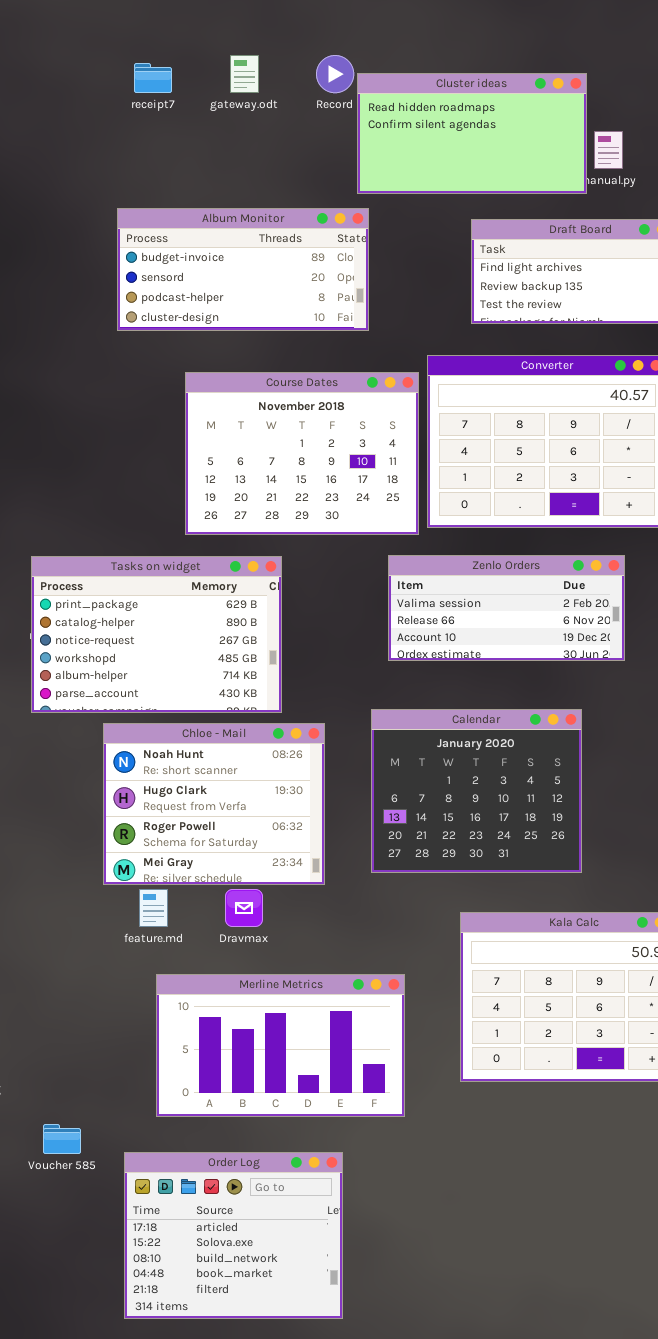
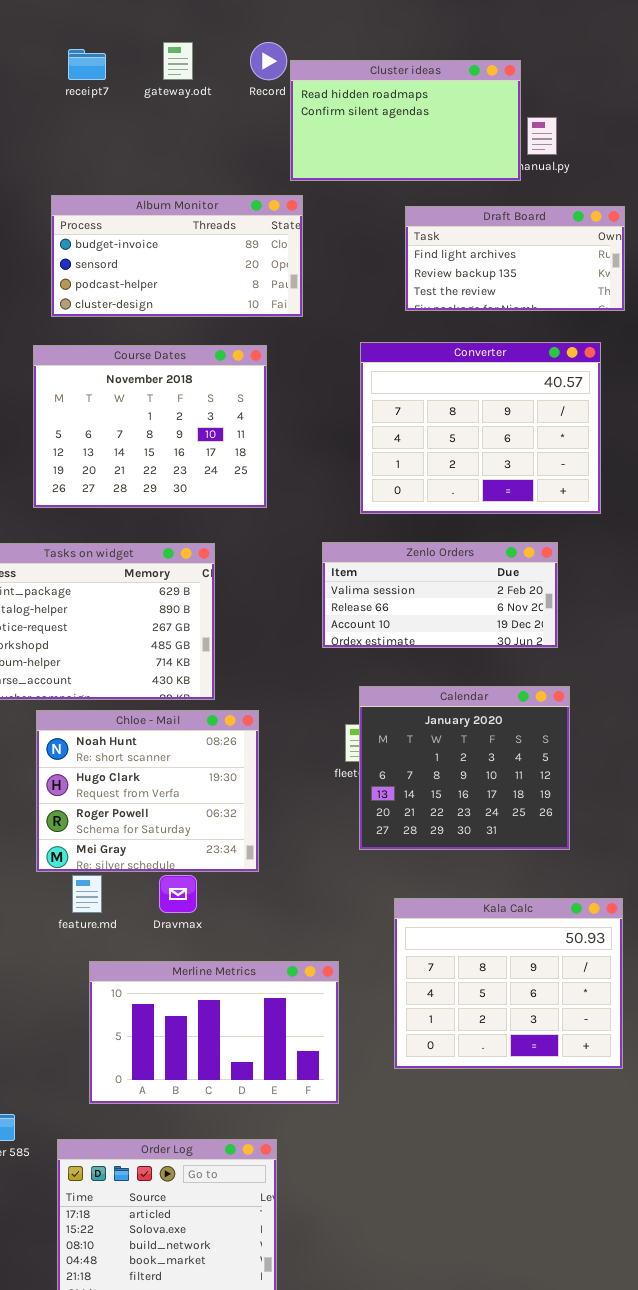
Course Dates: [185,372,419,535] -> [33,345,267,508], moved
Calendar: [371,709,582,873] -> [359,686,570,850], moved

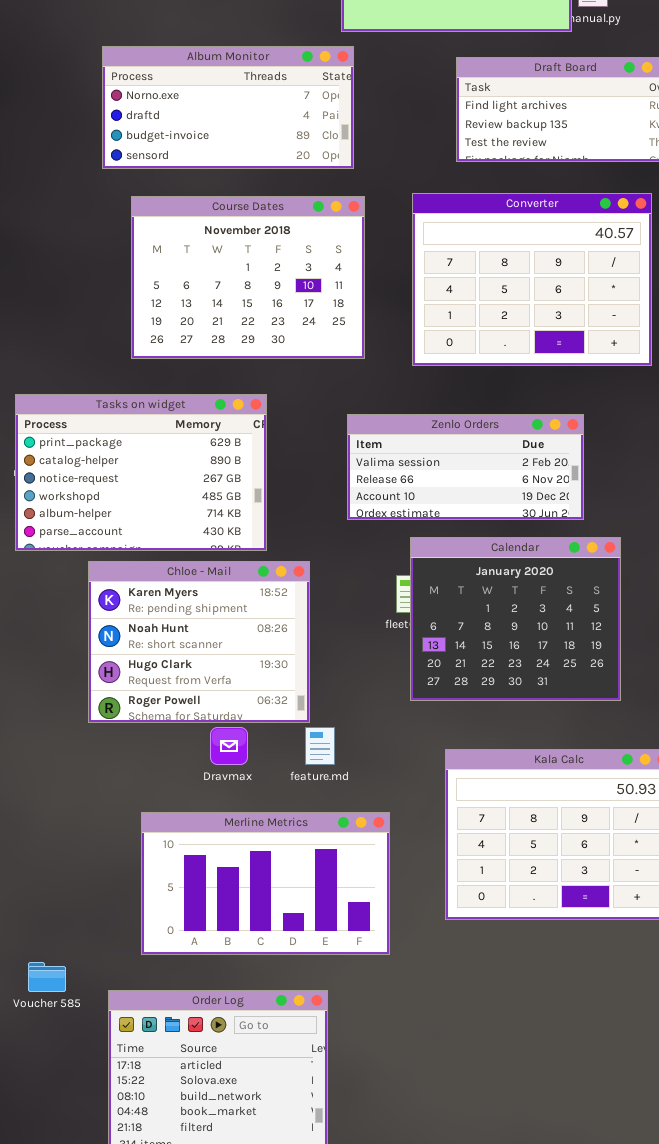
Album Monitor: [51,195,303,317] -> [102,46,354,169], scrolled up 2 rows
Course Dates: [33,345,267,508] -> [131,196,365,359], moved
Zenlo Orders: [322,542,558,648] -> [347,414,584,520], moved
Chloe - Mail: [36,710,259,872] -> [88,561,310,723], scrolled up 1 row
feature.md: [72,875,102,913] -> [305,727,335,765], moved

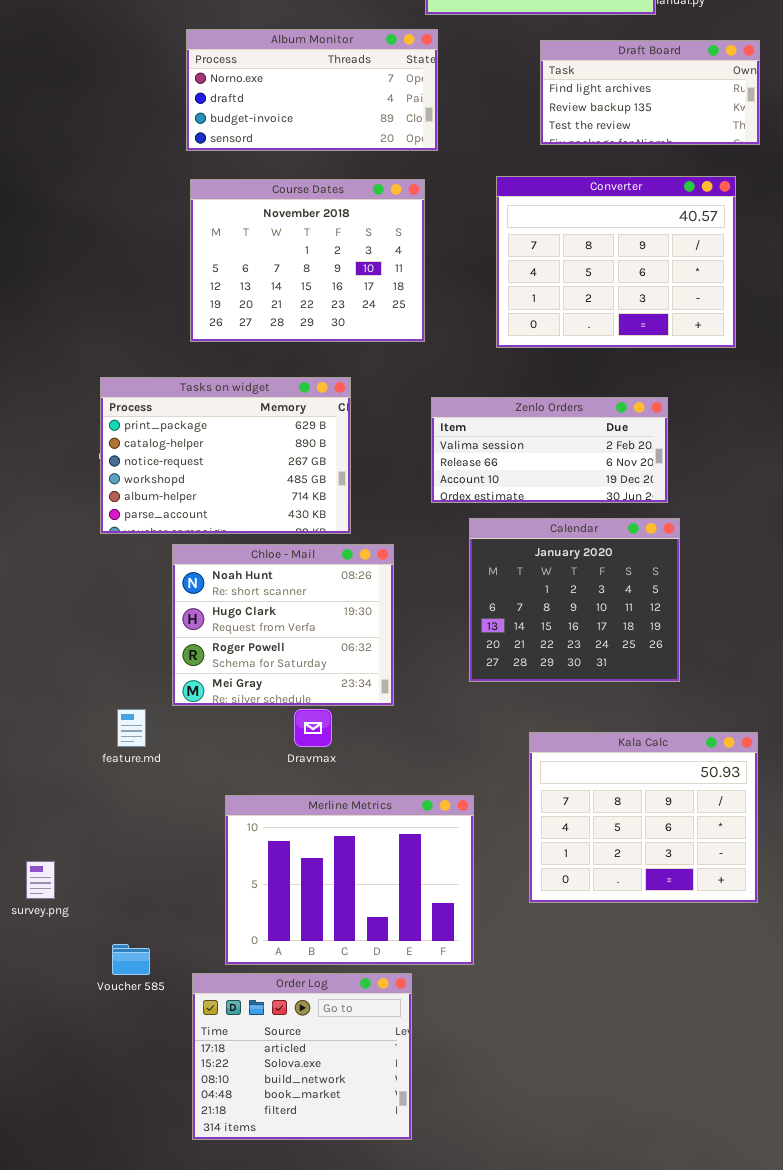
Course Dates: [131,196,365,359] -> [190,179,425,342], moved
Calendar: [410,537,621,701] -> [469,518,680,682], moved
Chloe - Mail: [88,561,310,723] -> [172,544,394,706], scrolled down 1 row
feature.md: [305,727,335,765] -> [117,709,146,747], moved
Merline Metrics: [141,812,390,955] -> [225,795,474,965], resized

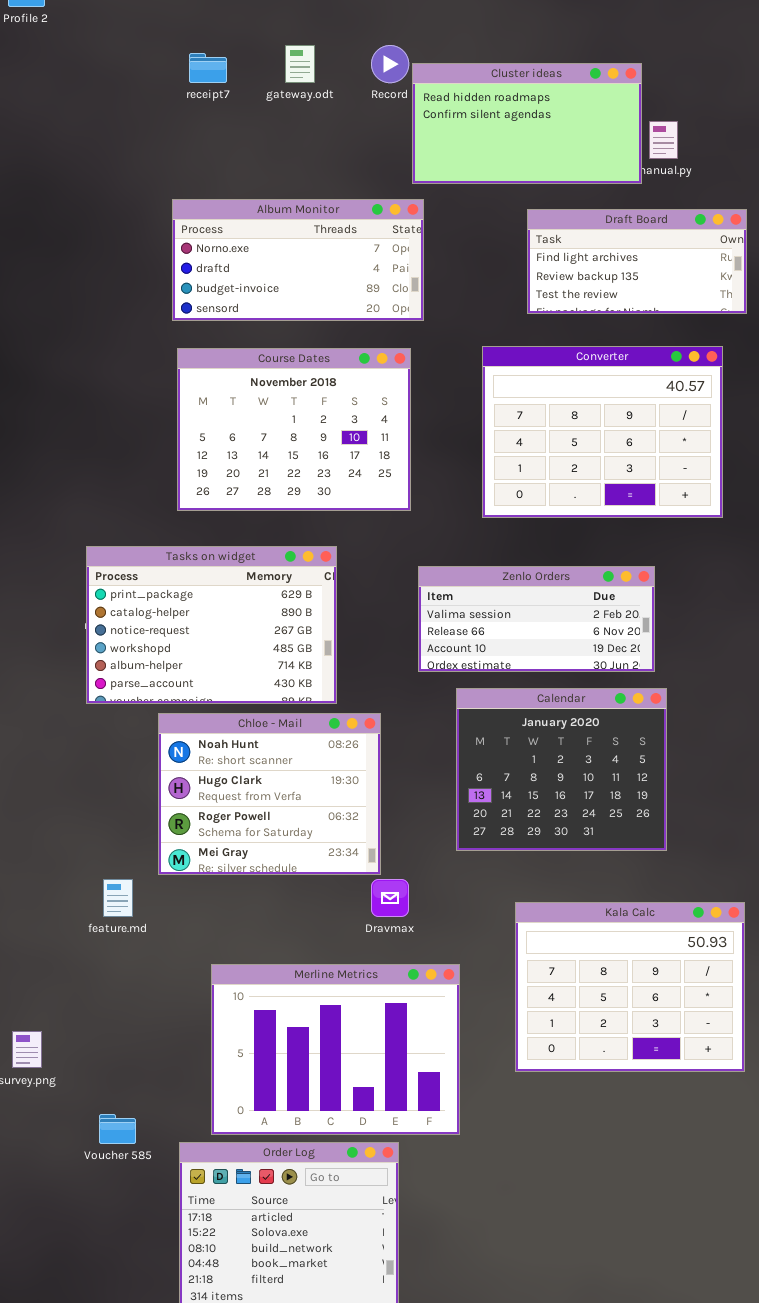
Dravmax: [294,709,332,747] -> [371,879,409,917], moved

